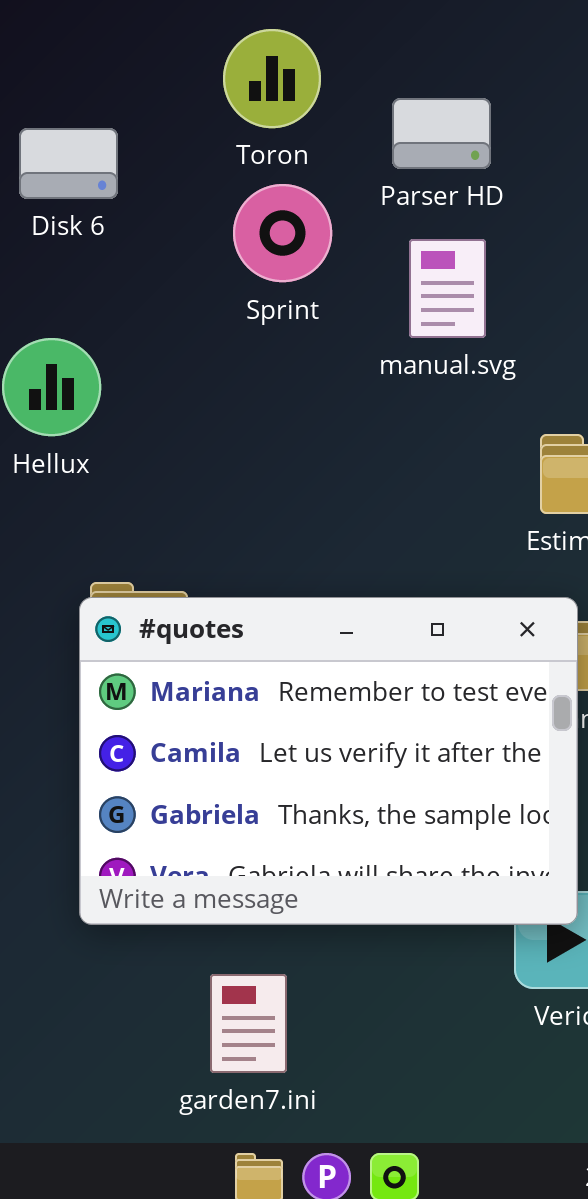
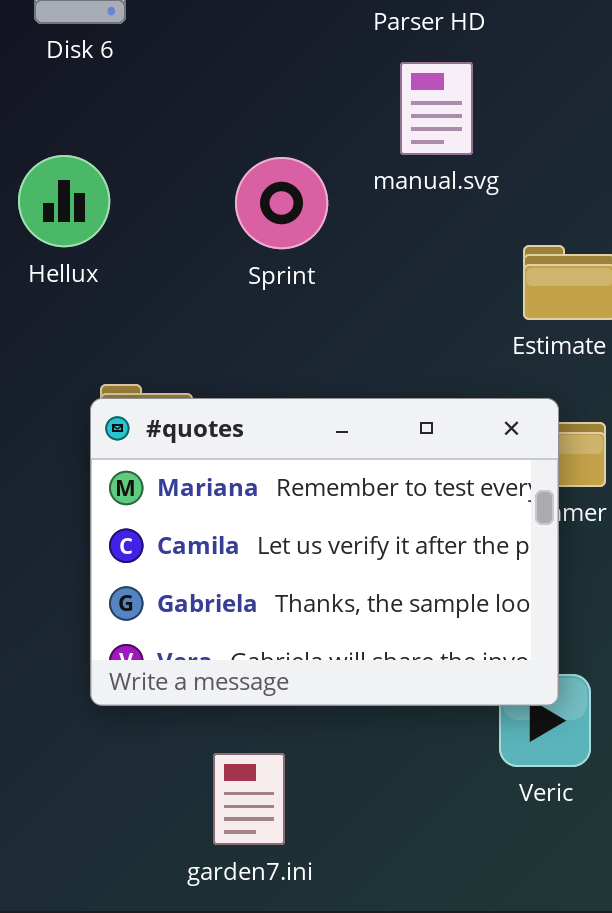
Sprint: [233,184,332,282] -> [235,157,328,249], moved

